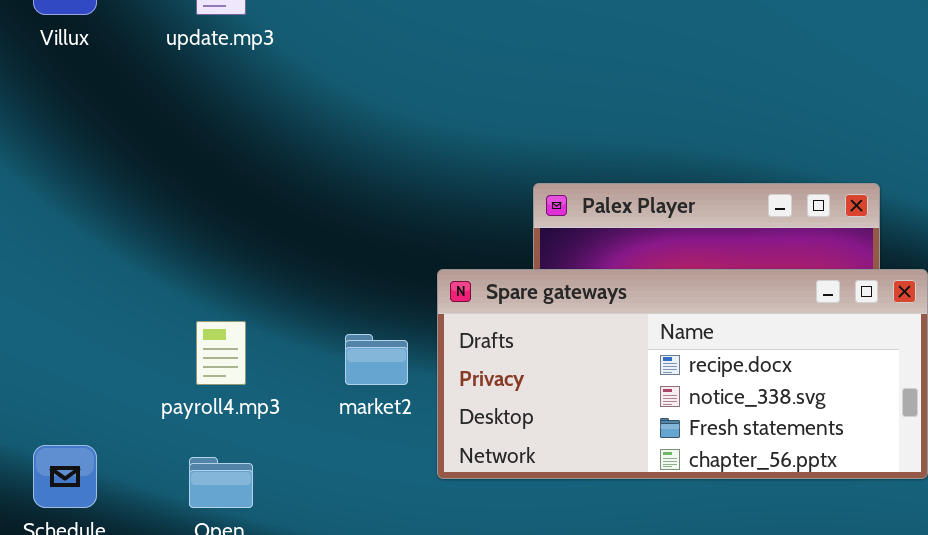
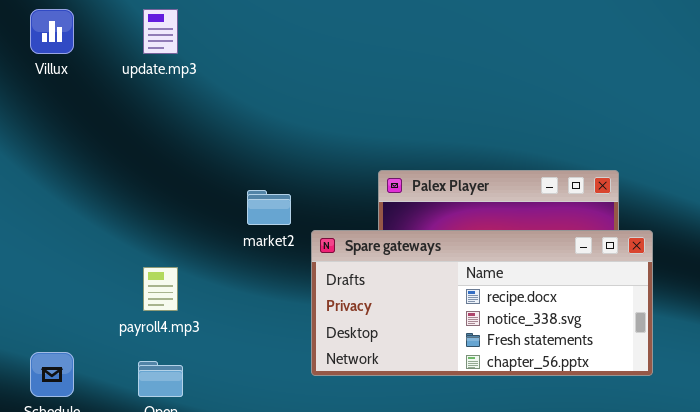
market2: [345,334,408,385] -> [247,190,291,225], moved

